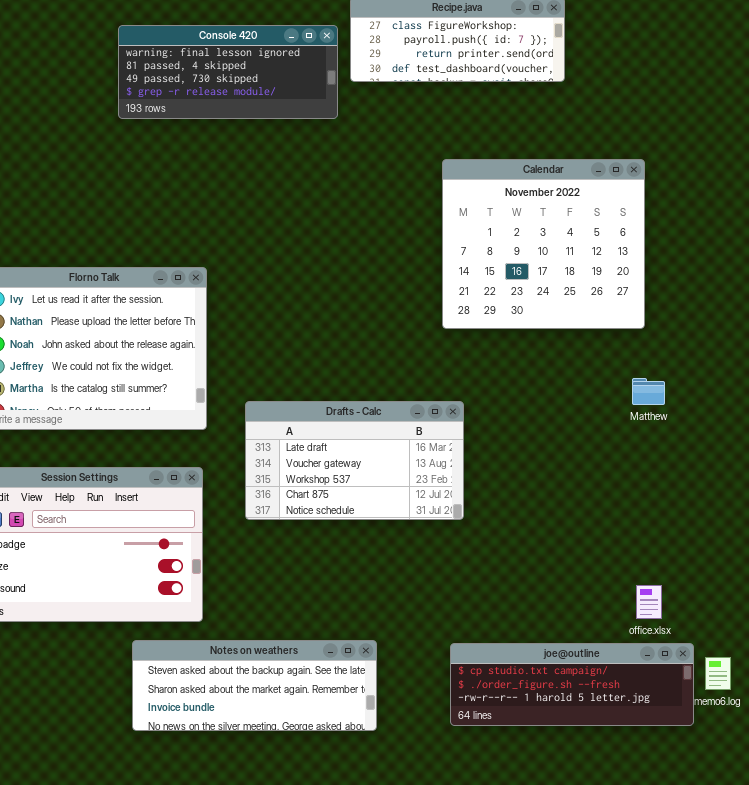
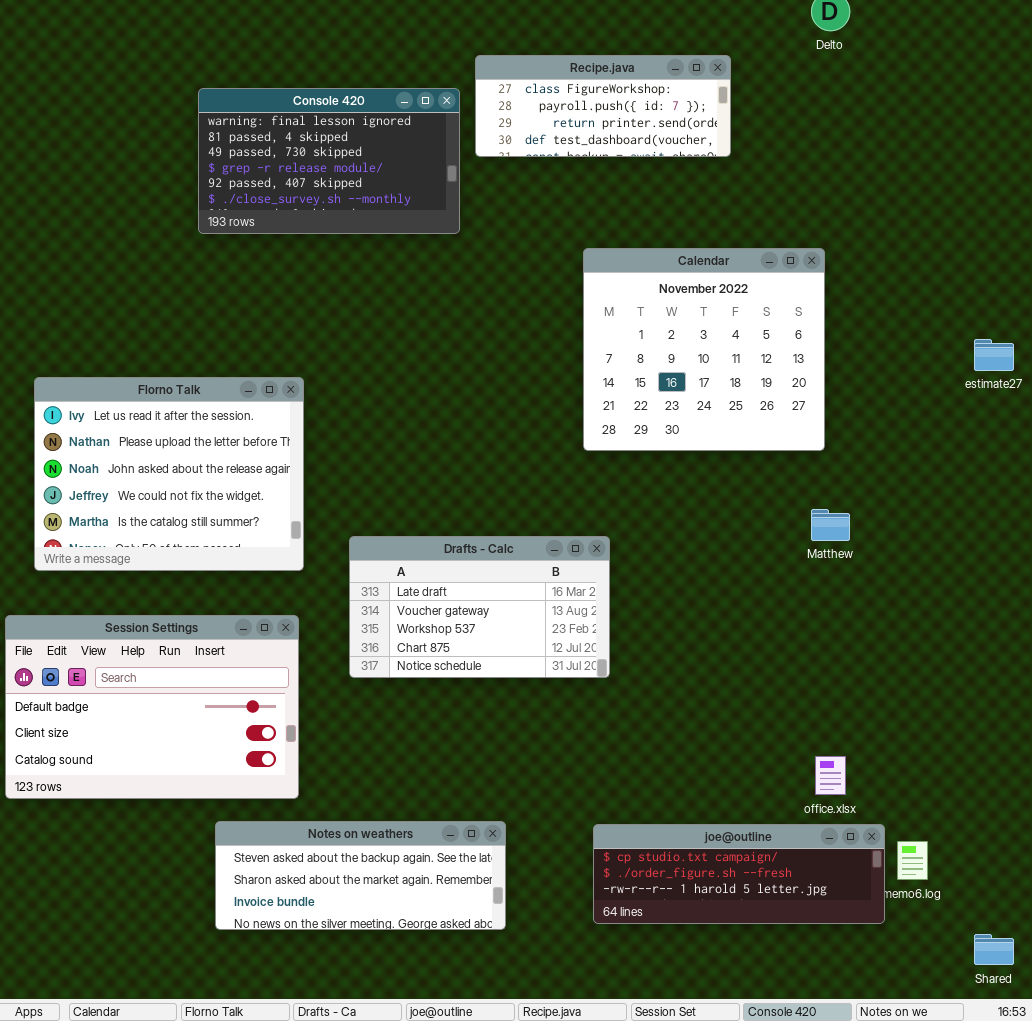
Console 420: [118,25,338,119] -> [198,88,460,234], resized

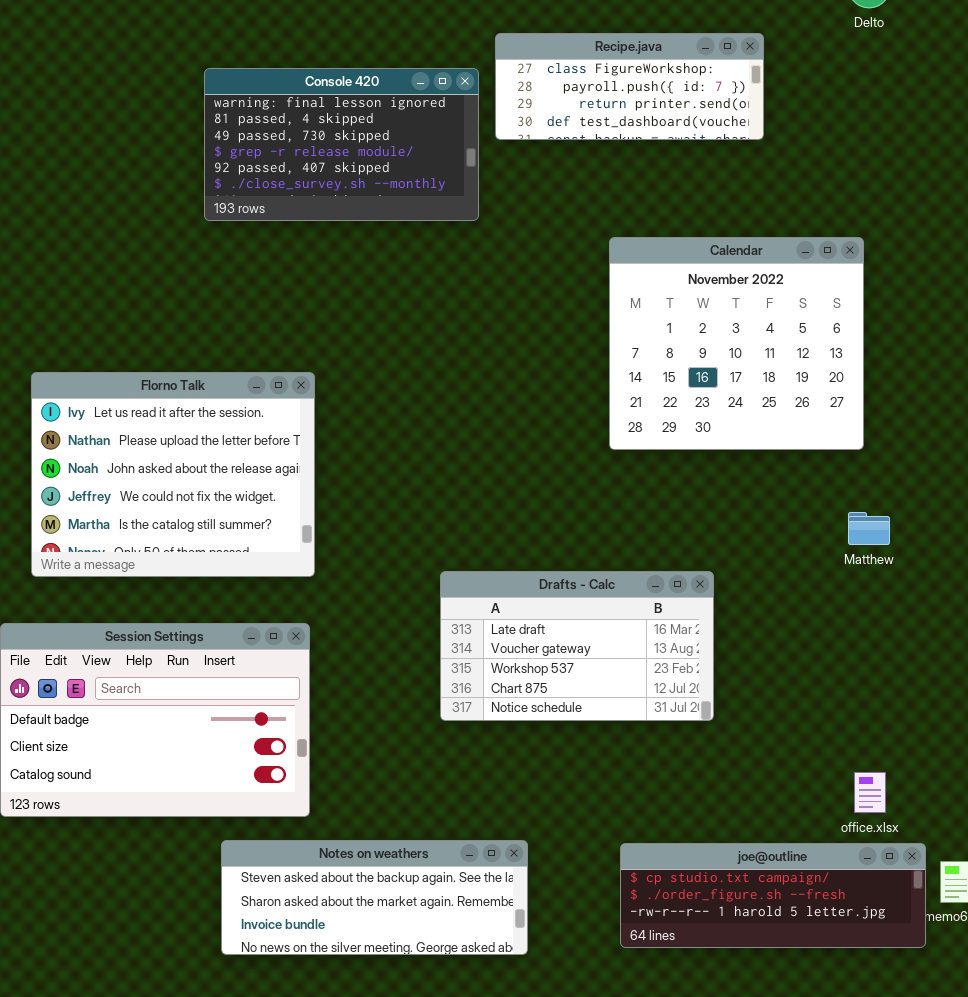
Drafts - Calc: [349,536,610,678] -> [440,571,714,721], moved

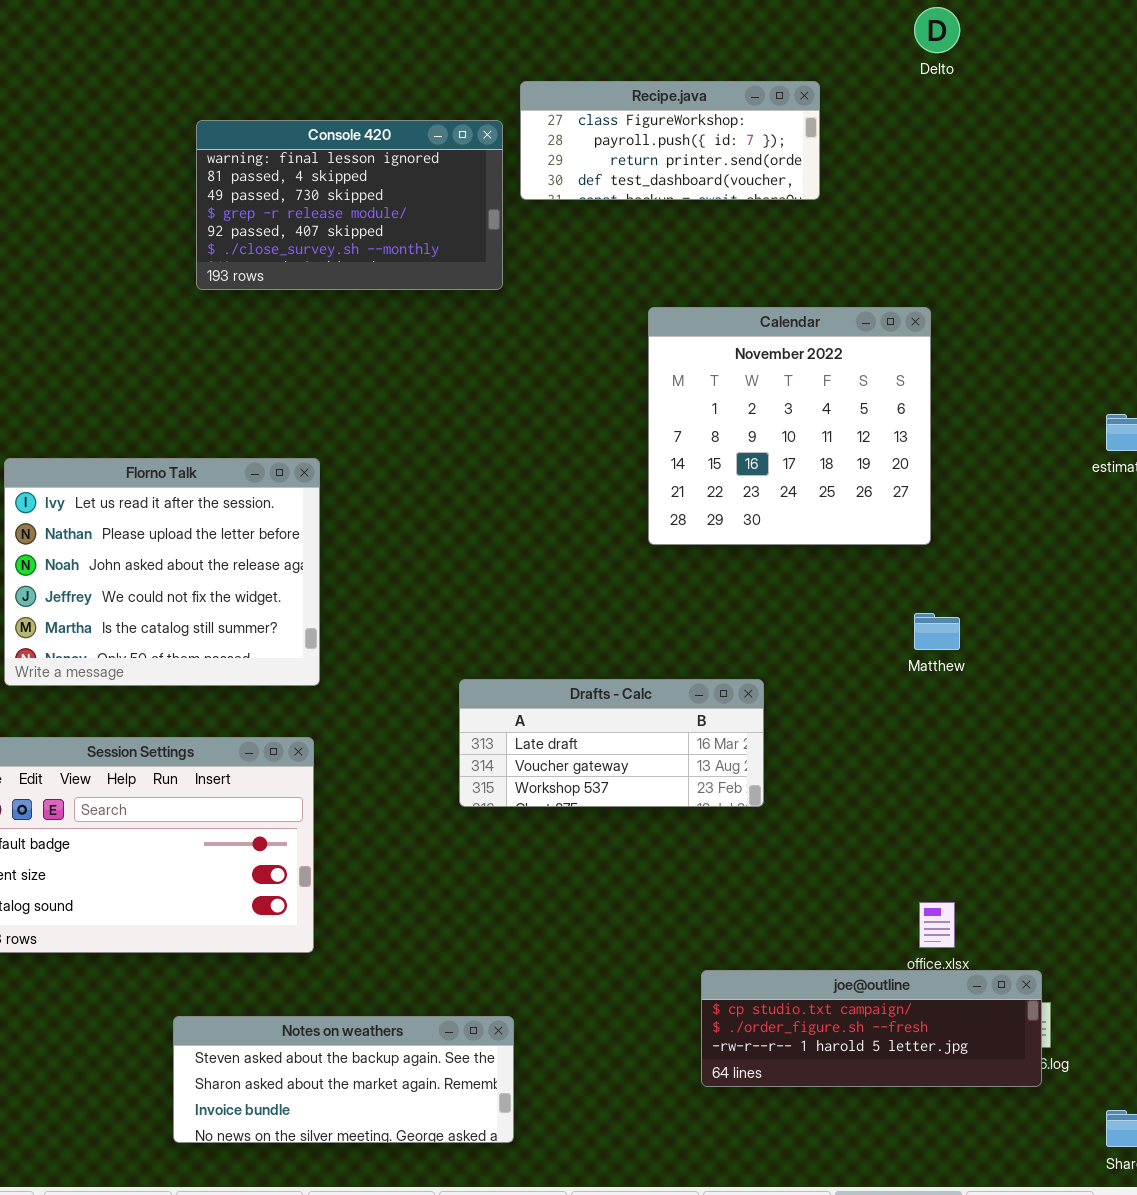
Drafts - Calc: [440,571,714,721] -> [459,679,764,807], resized
Notes on weathers: [221,840,528,955] -> [173,1016,514,1143], moved
joe@outline: [620,843,926,948] -> [701,970,1042,1087], moved

